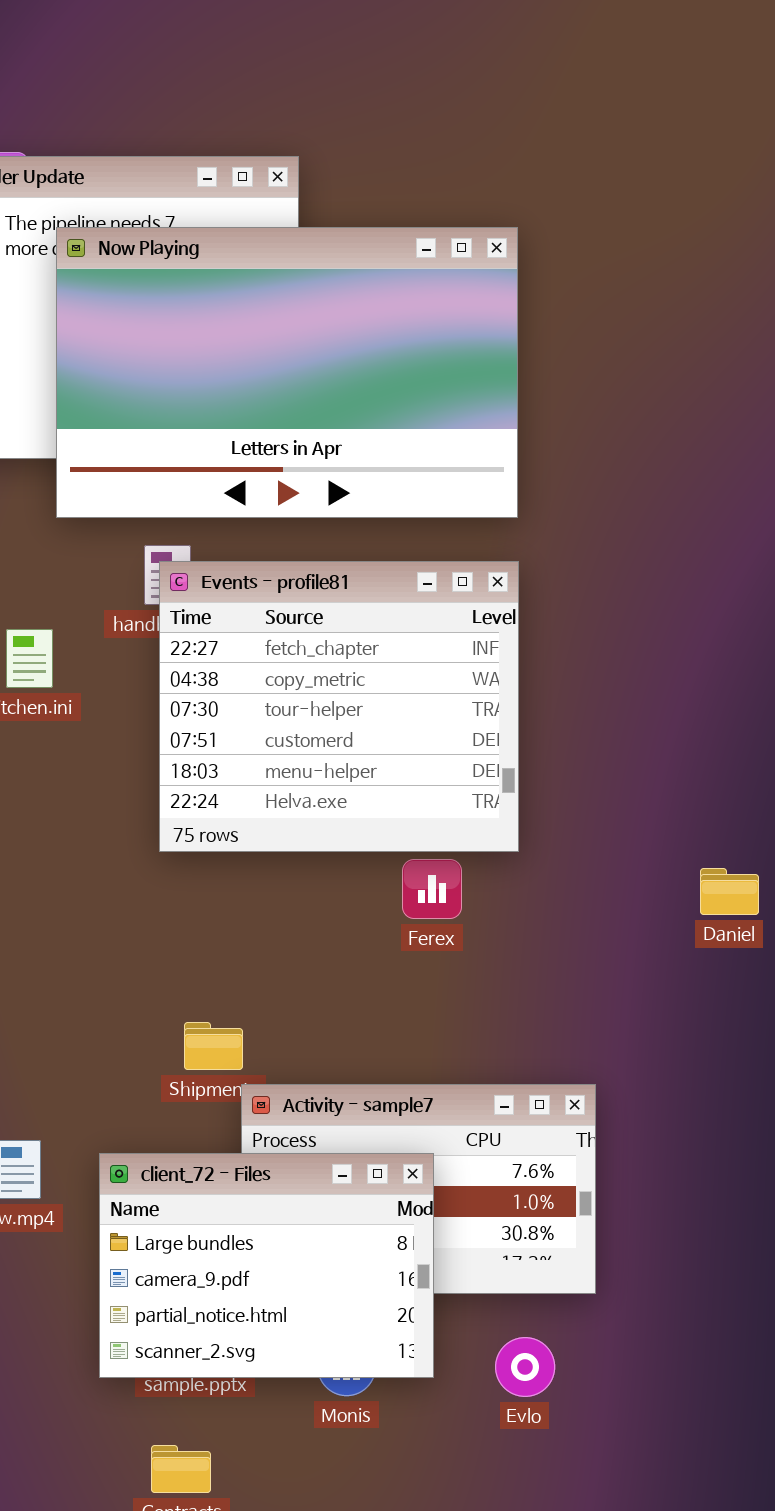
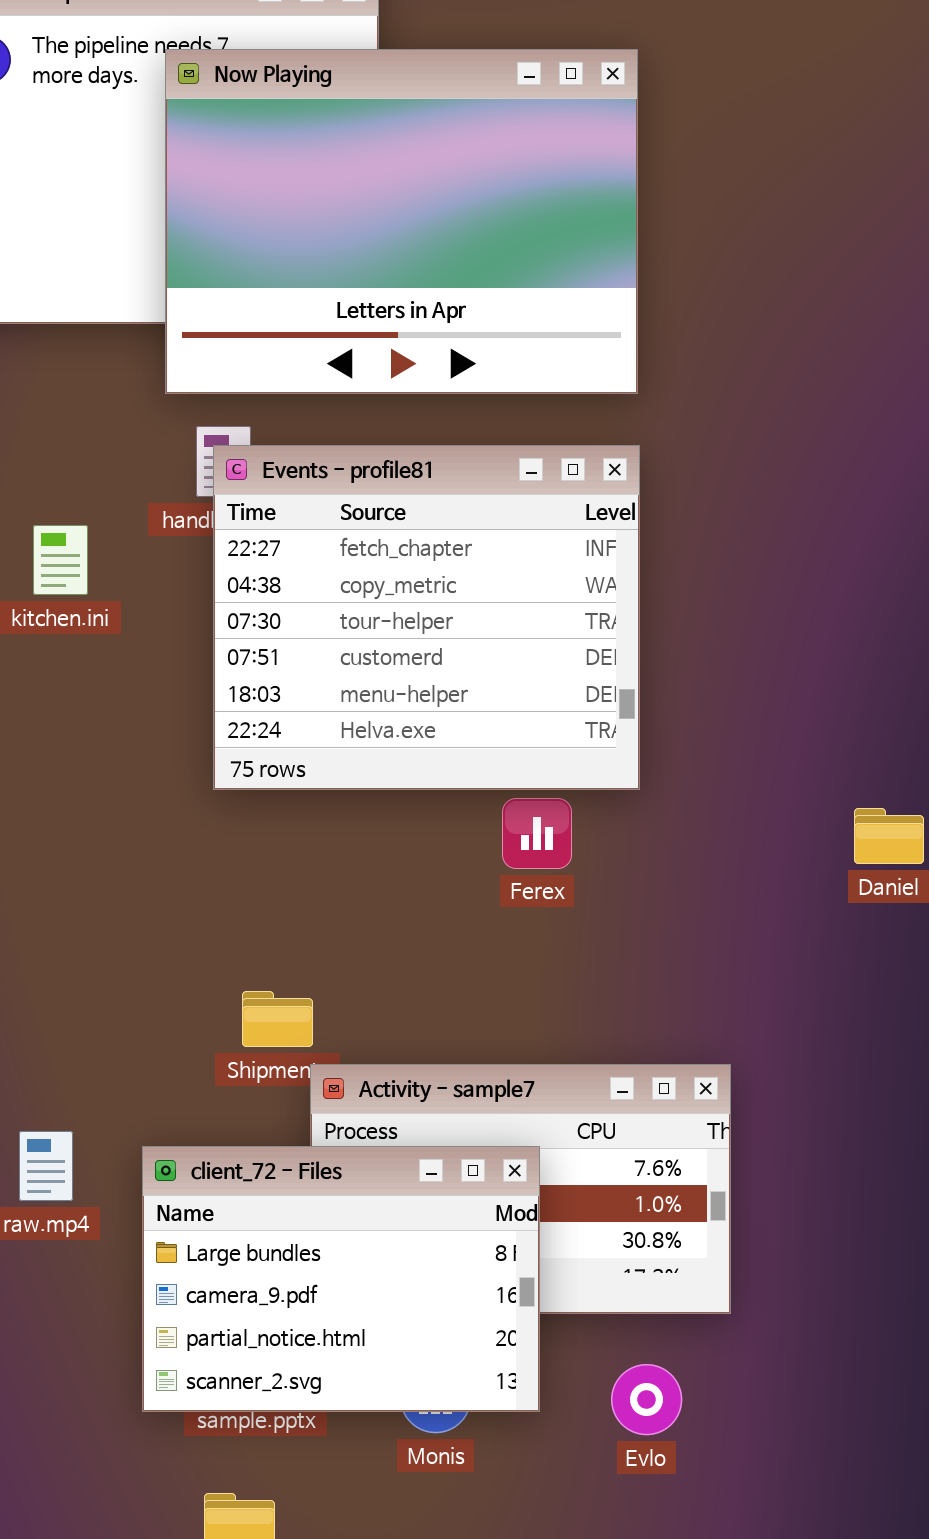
Now Playing: [56,227,518,518] -> [165,49,638,394], resized

